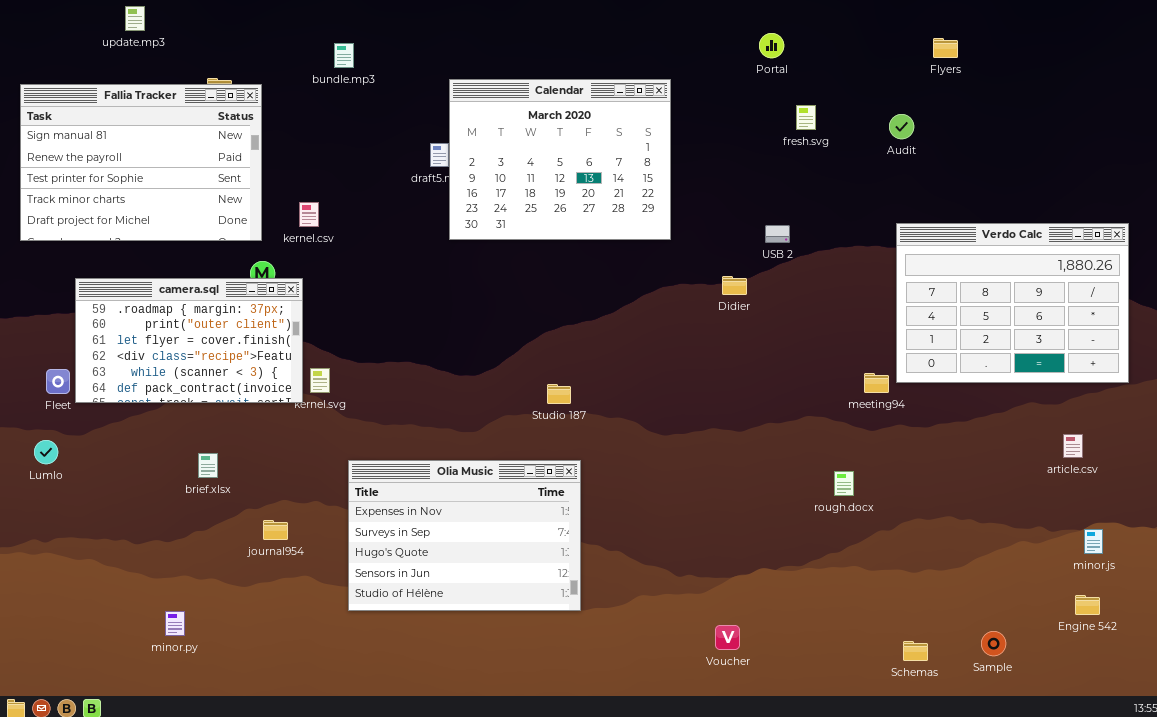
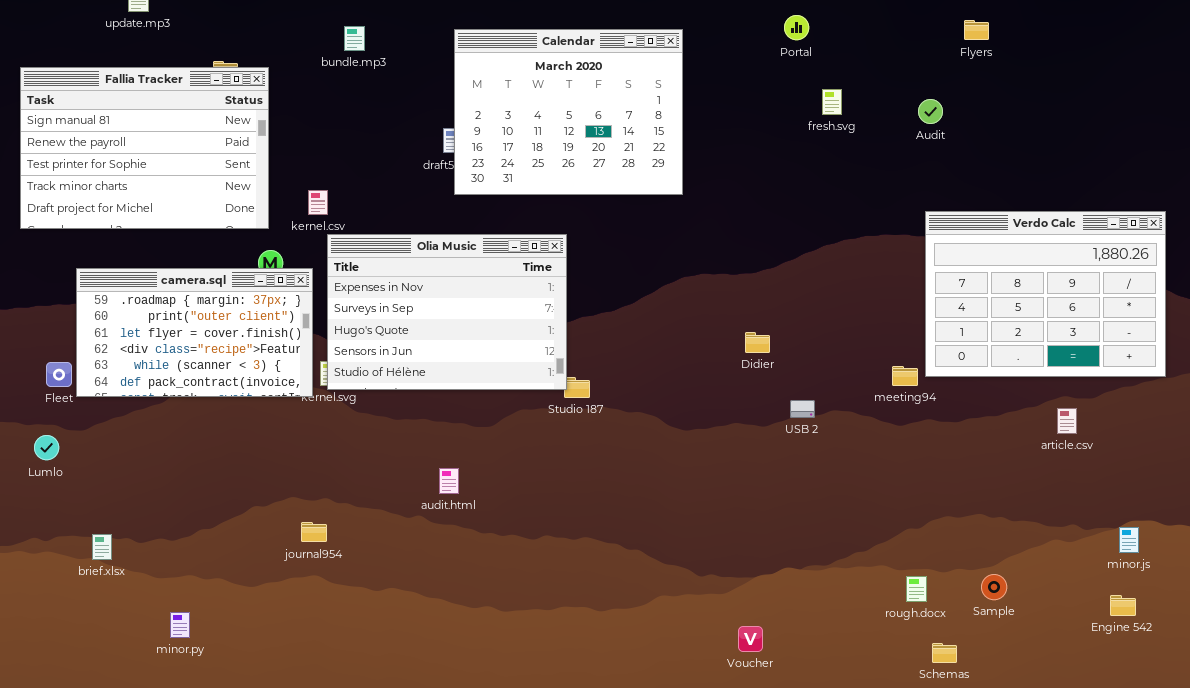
Calendar: [449,79,671,240] -> [454,29,683,195], moved
USB 2: [765,225,790,243] -> [790,400,815,418], moved
Didier: [722,276,747,295] -> [745,332,770,353], moved
article.csv: [1063,434,1083,458] -> [1057,408,1077,434], moved
brief.xlsx: [198,453,218,478] -> [92,534,112,560], moved
Olia Music: [348,460,581,611] -> [327,234,567,390], moved
rough.docx: [834,471,854,496] -> [906,576,927,602], moved
journal954: [263,520,288,540] -> [301,522,327,542], moved
Sample: [981,631,1006,656] -> [981,574,1007,600], moved

